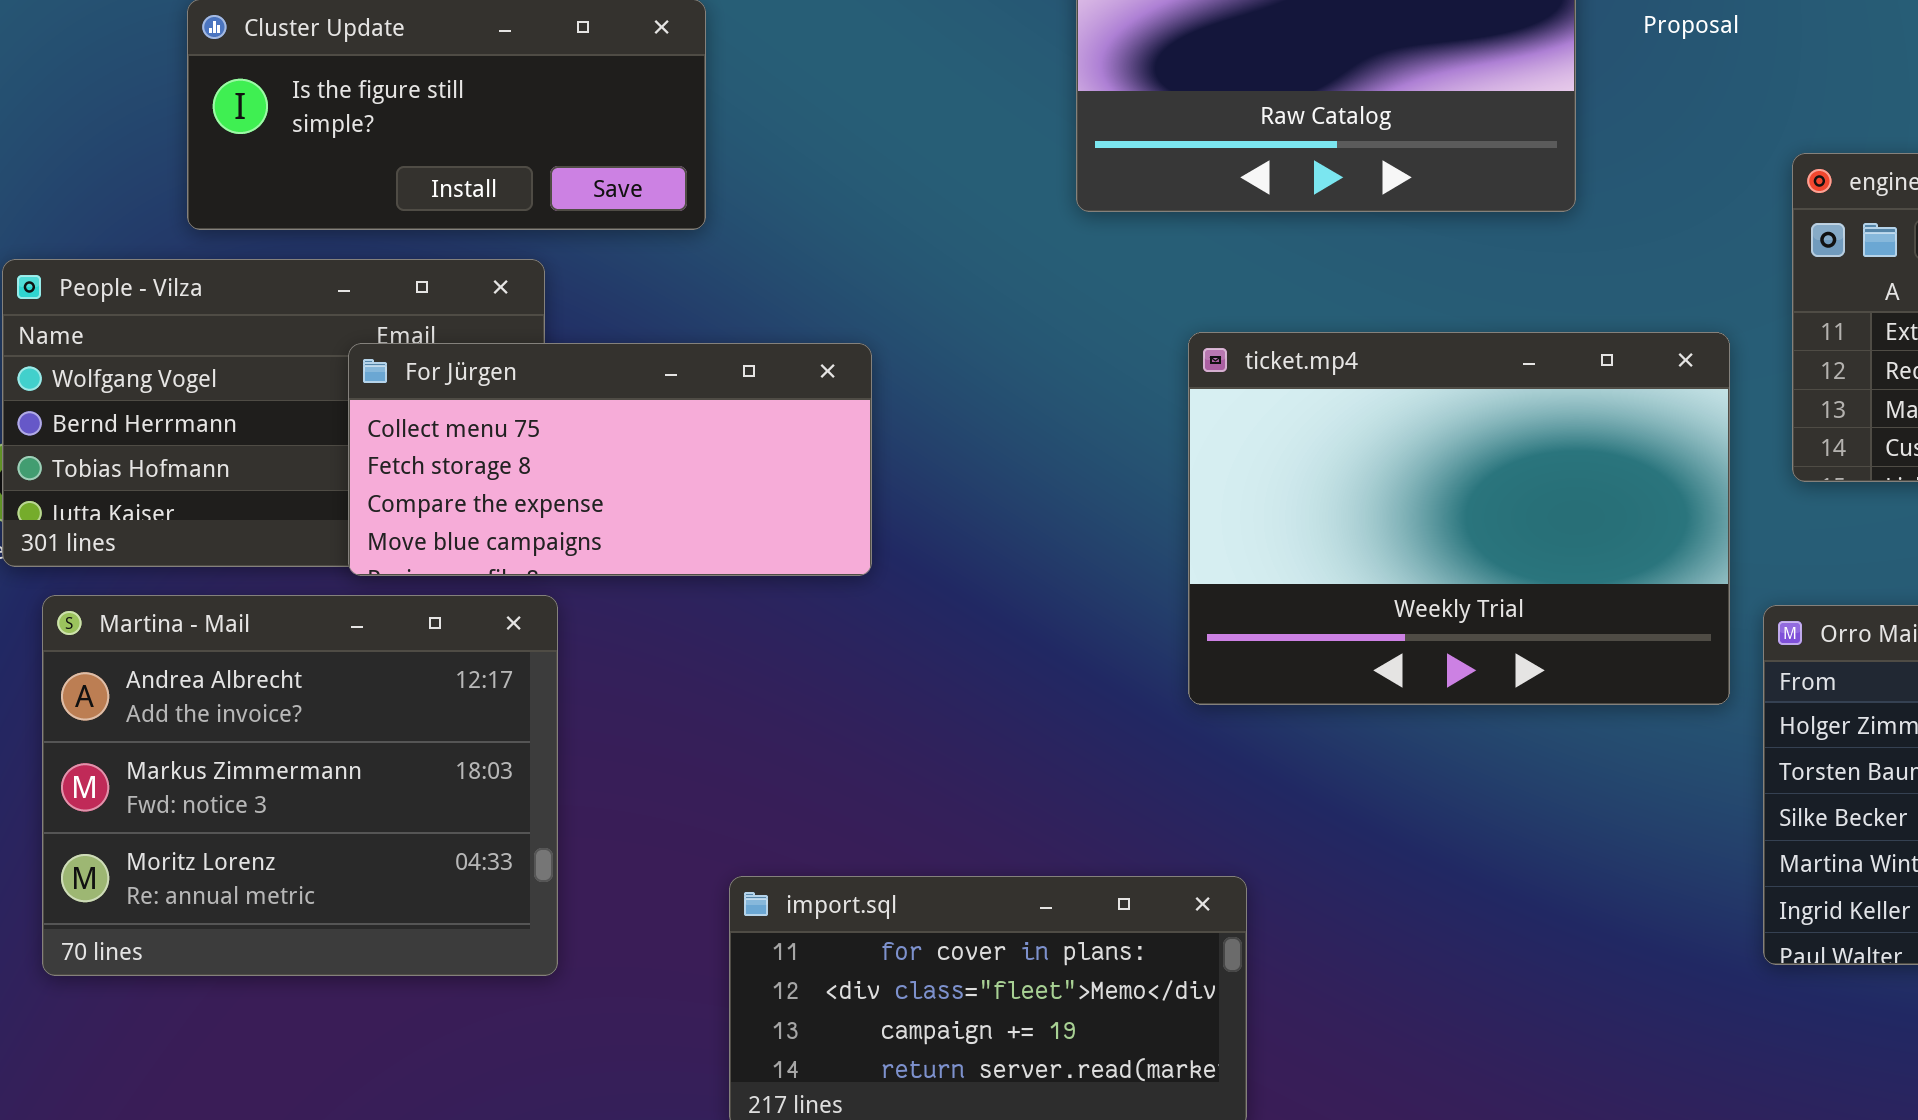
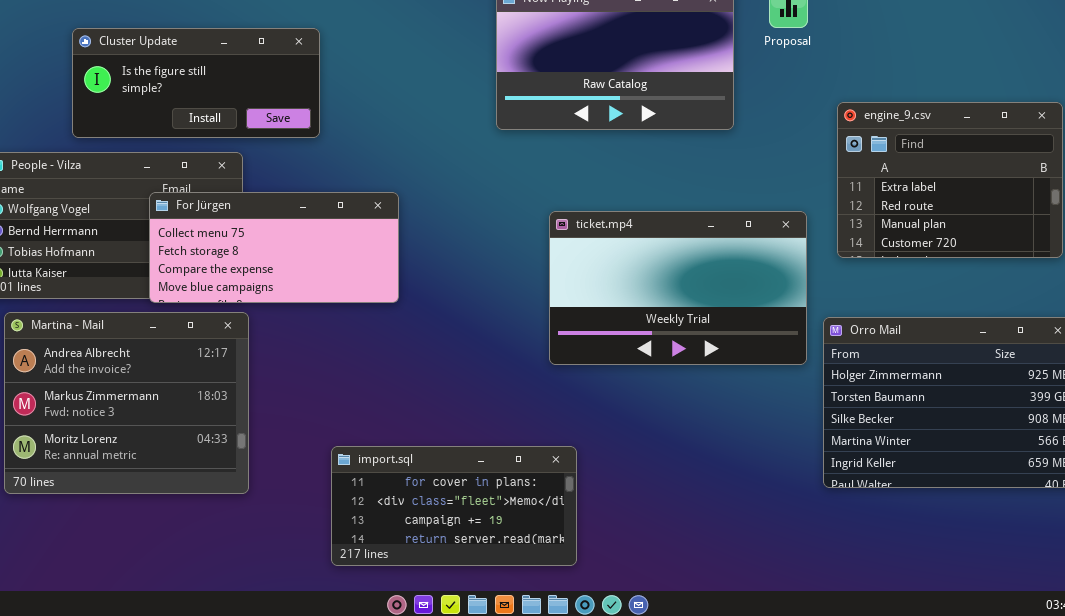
ticket.mp4: [1188,332,1730,705] -> [549,211,807,365], resized

